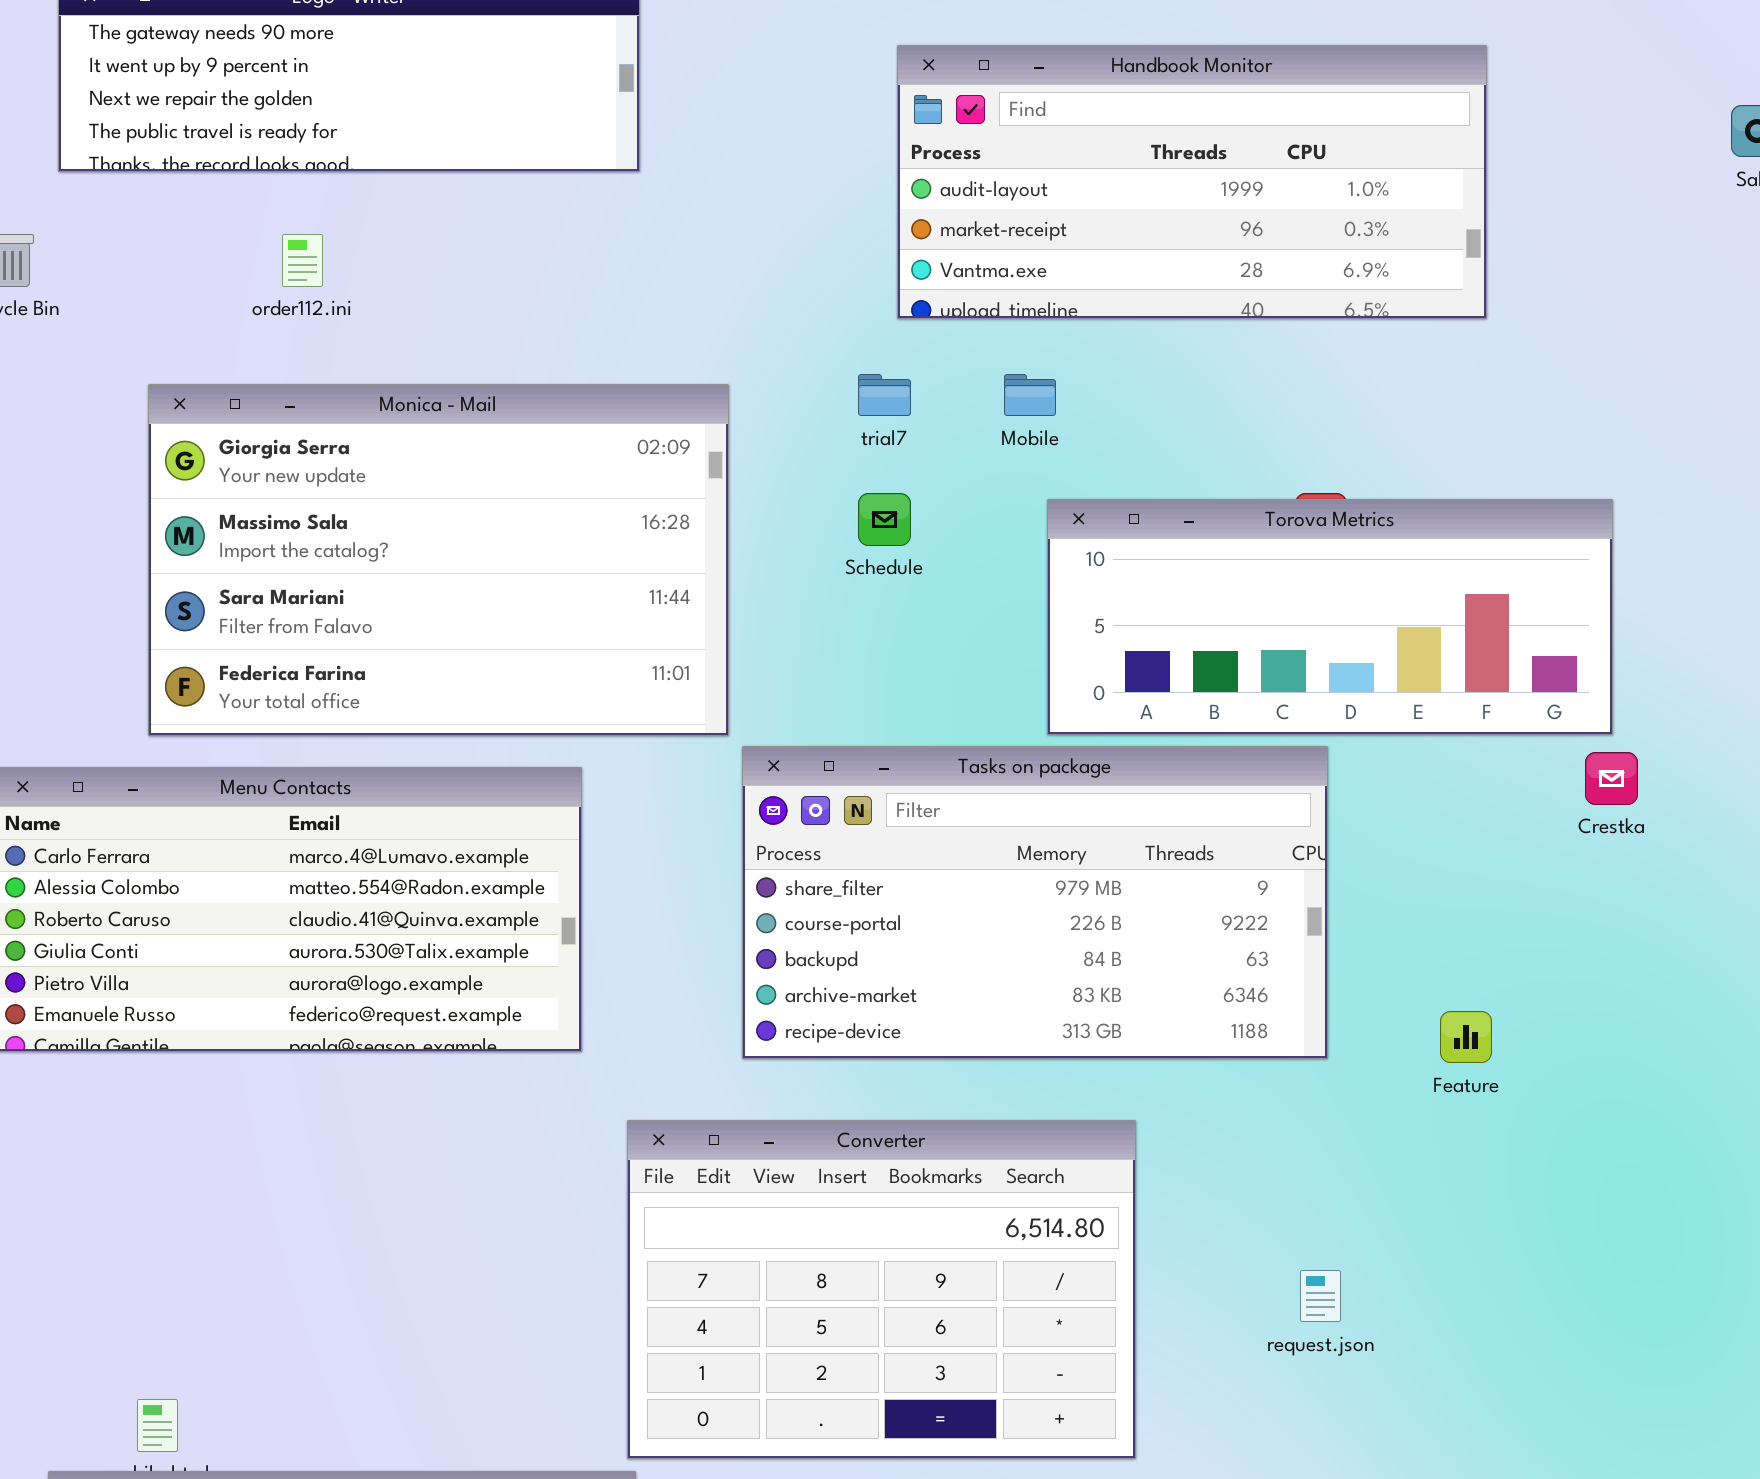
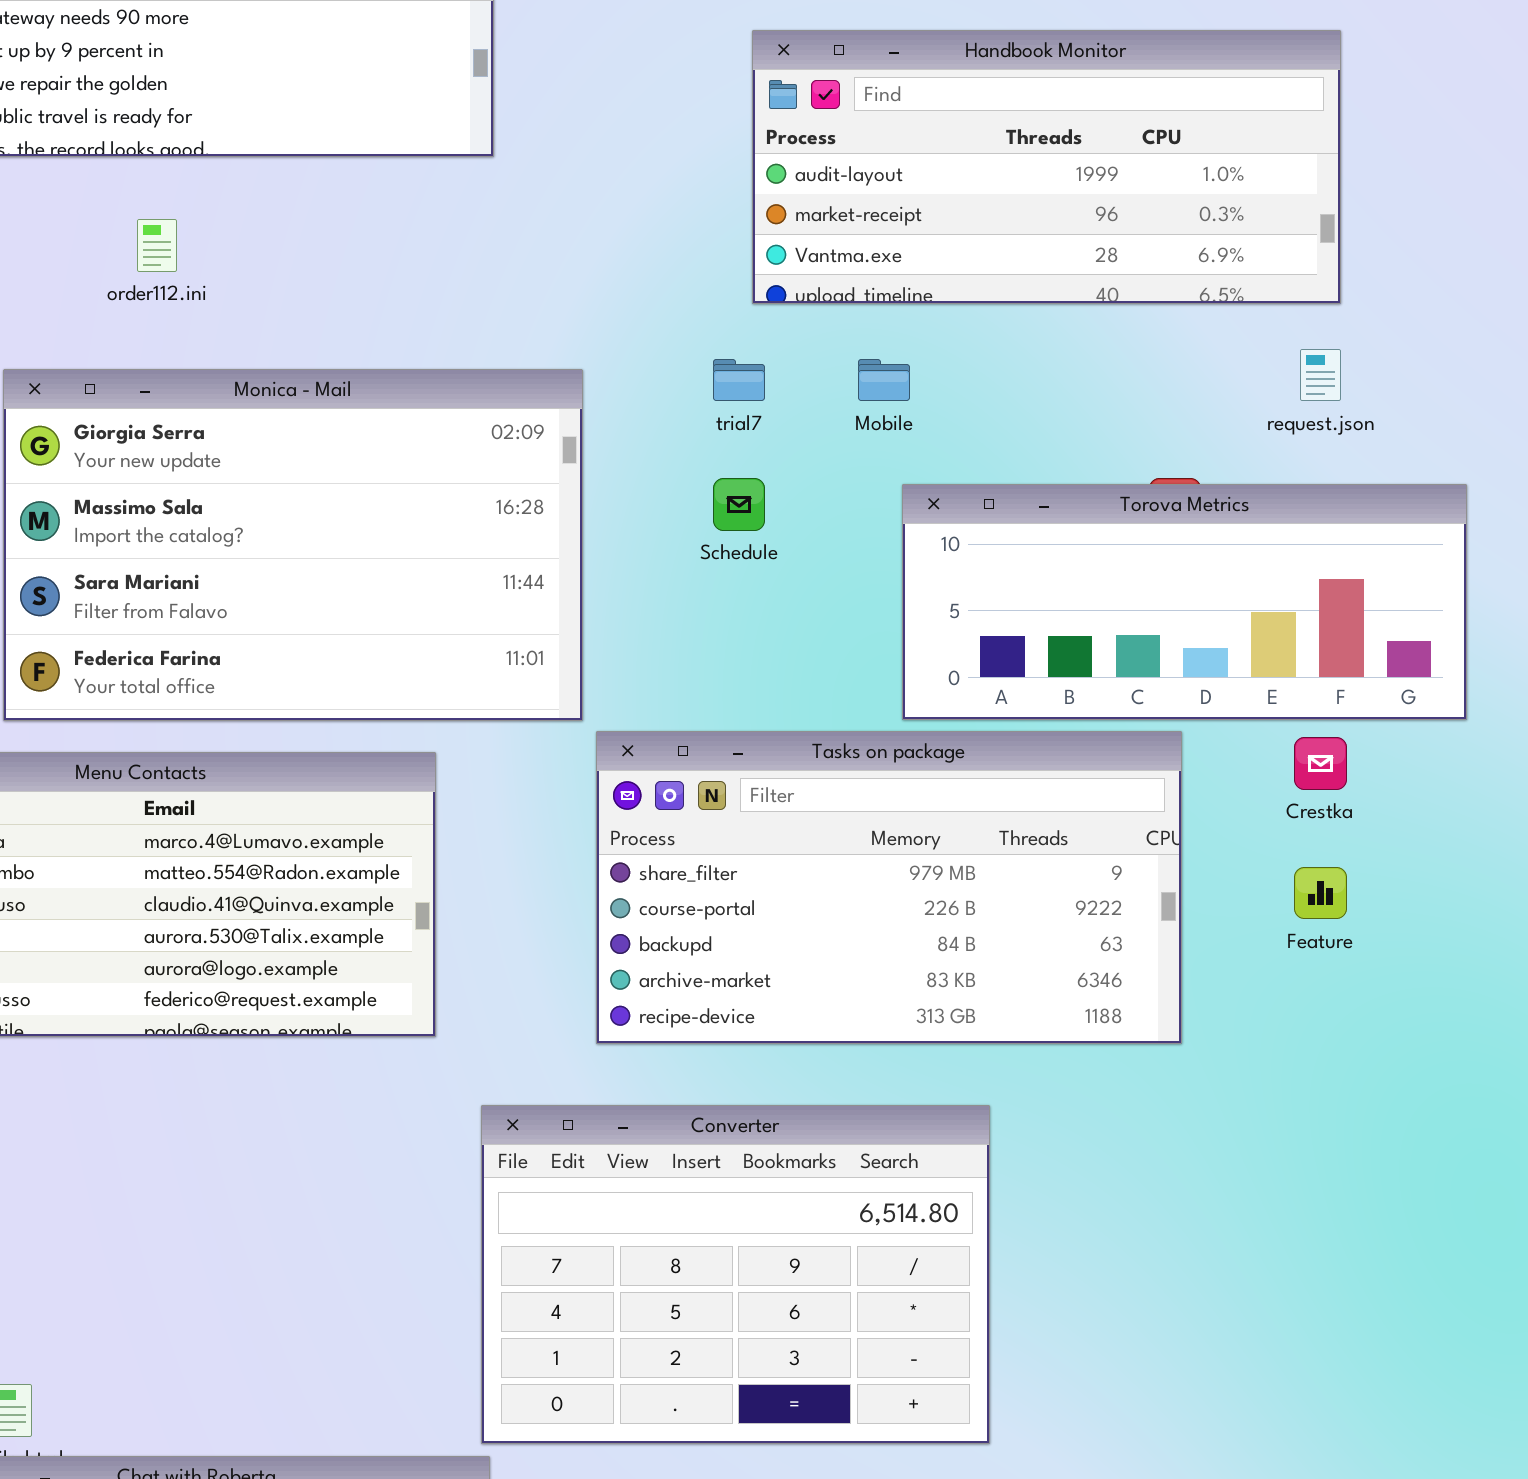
Crestka: [1585,752,1638,805] -> [1294,737,1347,790], moved
Feature: [1440,1011,1492,1063] -> [1294,867,1347,919], moved
request.json: [1300,1270,1341,1322] -> [1300,349,1341,401], moved

